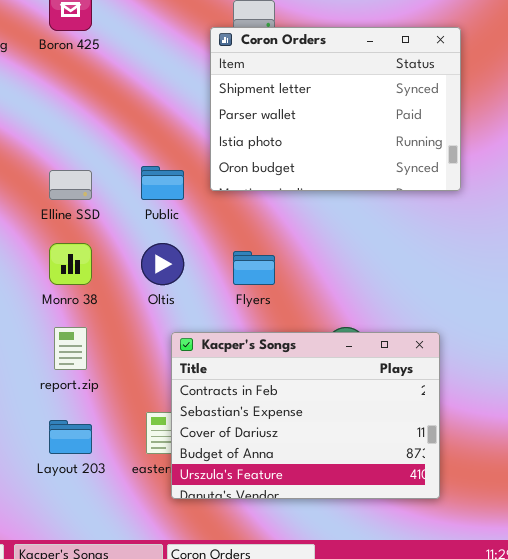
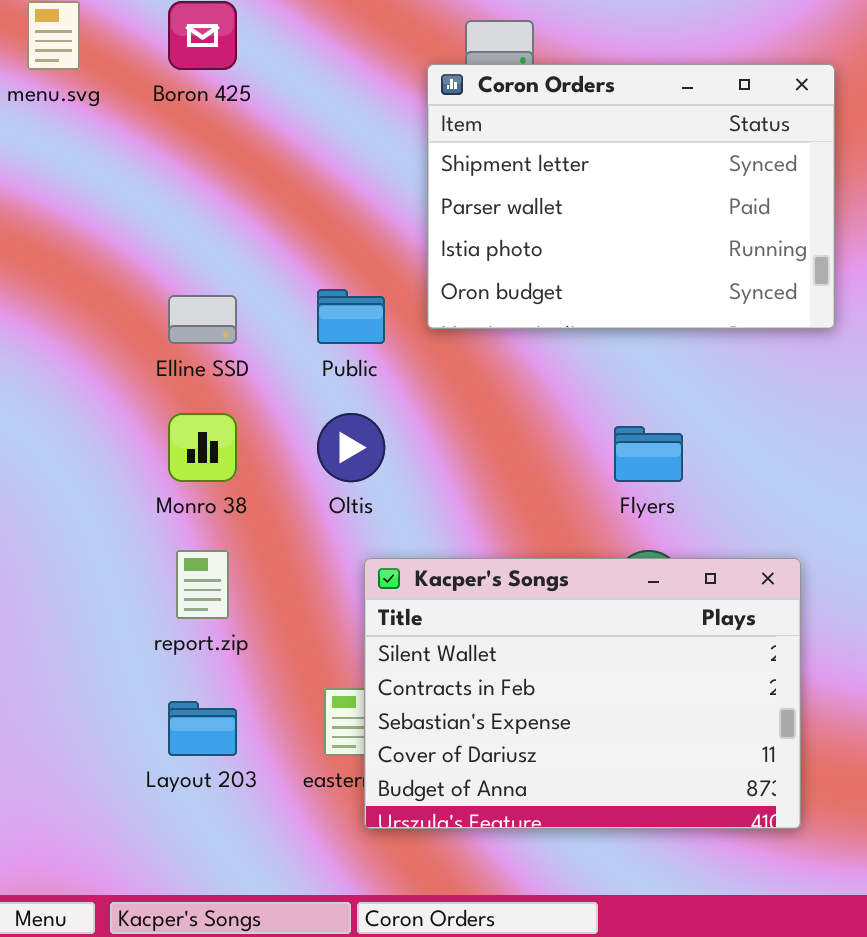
Flyers: [233,251,275,285] -> [614,426,683,482], moved
Kacper's Songs: [171,332,440,499] -> [364,558,801,829], scrolled up 1 row

